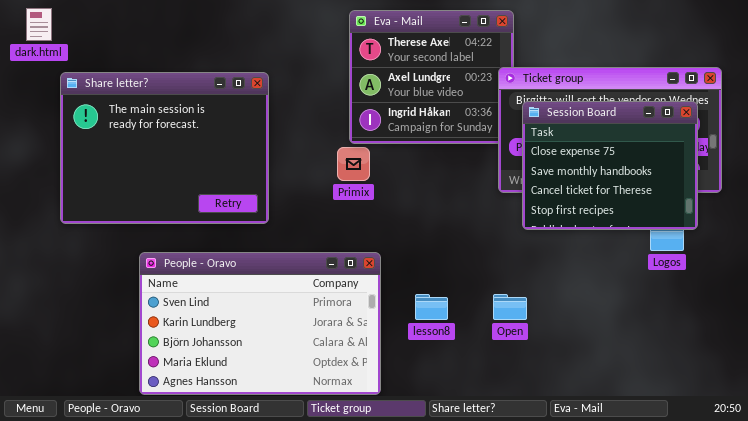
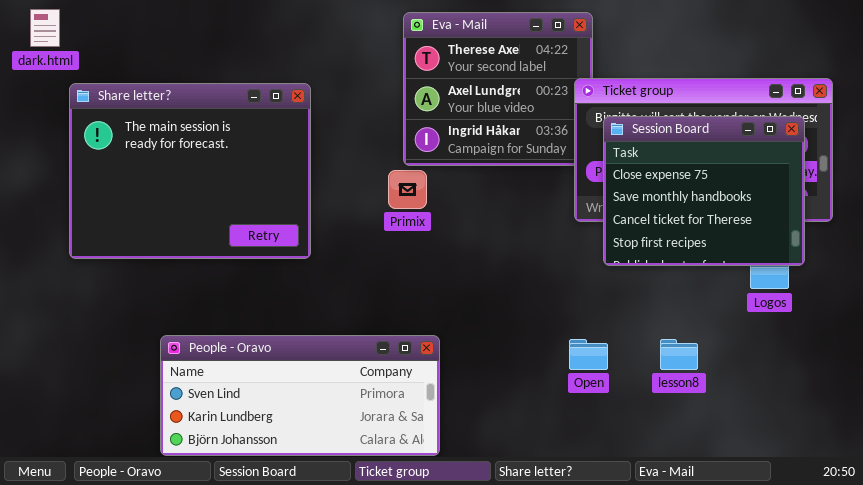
People - Oravo: [139,252,381,395] -> [160,335,440,456], resized
lesson8: [415,294,448,320] -> [660,339,698,370], moved

